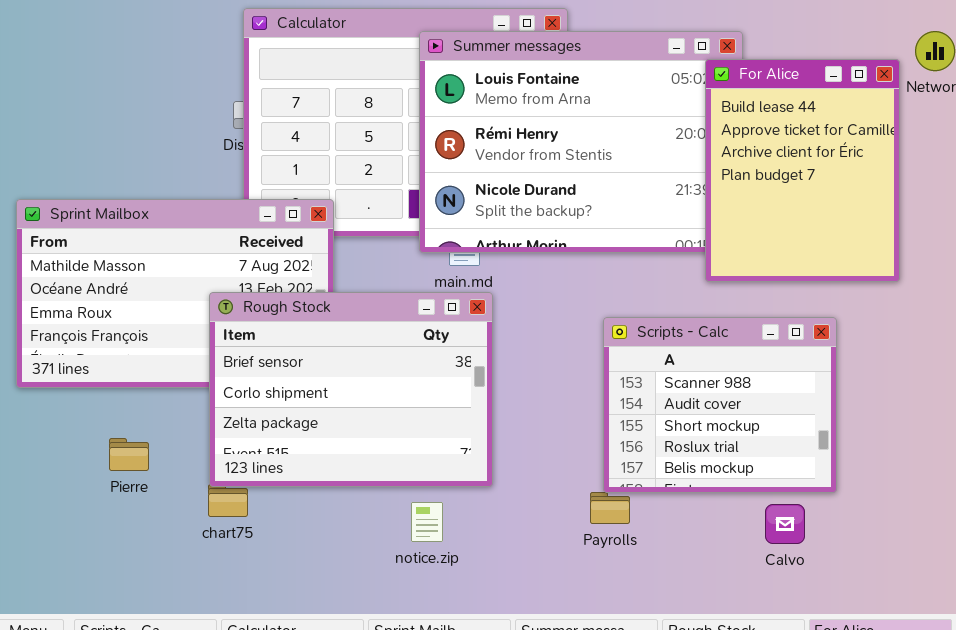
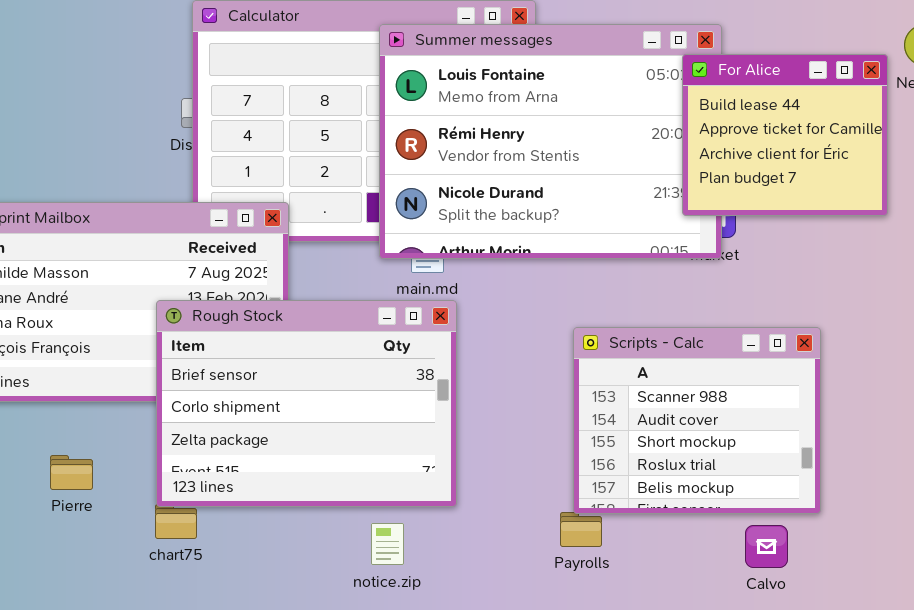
For Alice: [705,59,900,282] -> [682,54,888,216], resized

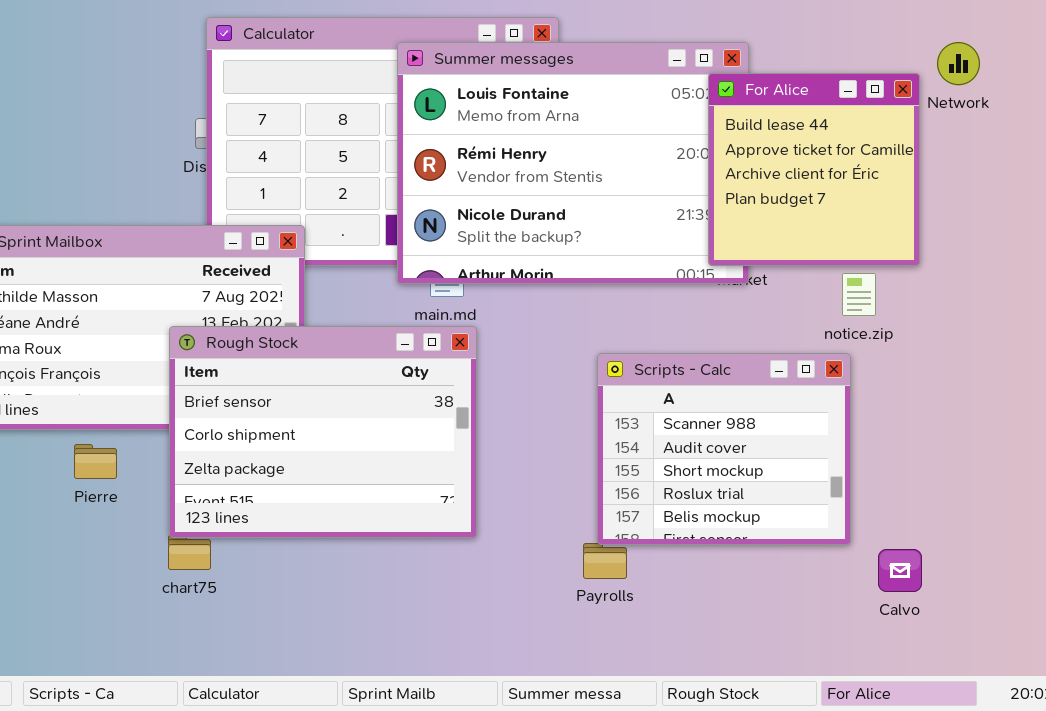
For Alice: [682,54,888,216] -> [708,73,920,266], resized
Pierre: [50,455,93,490] -> [74,444,117,479], moved
notice.zip: [371,523,404,565] -> [842,273,876,316], moved
Calvo: [745,525,788,568] -> [878,549,922,592], moved

